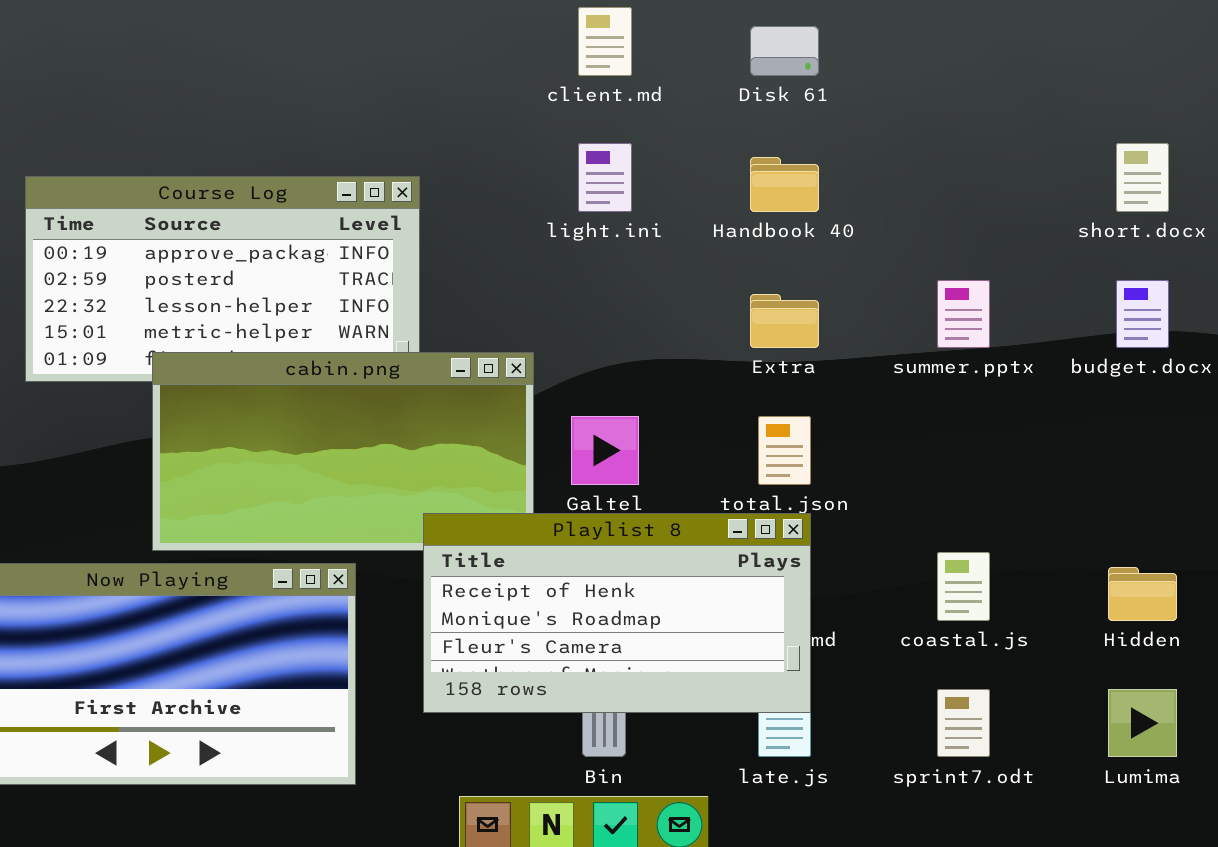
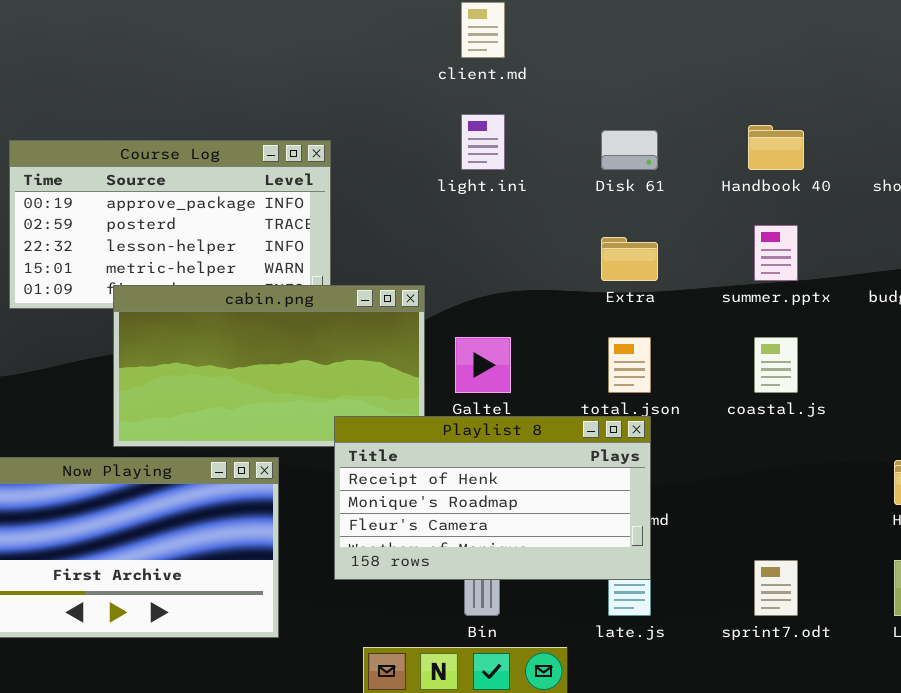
Disk 61: [750,26,819,76] -> [601,130,658,170], moved
Handbook 40: [750,157,819,212] -> [748,125,804,170], moved
coastal.js: [937,552,990,621] -> [754,337,798,393], moved

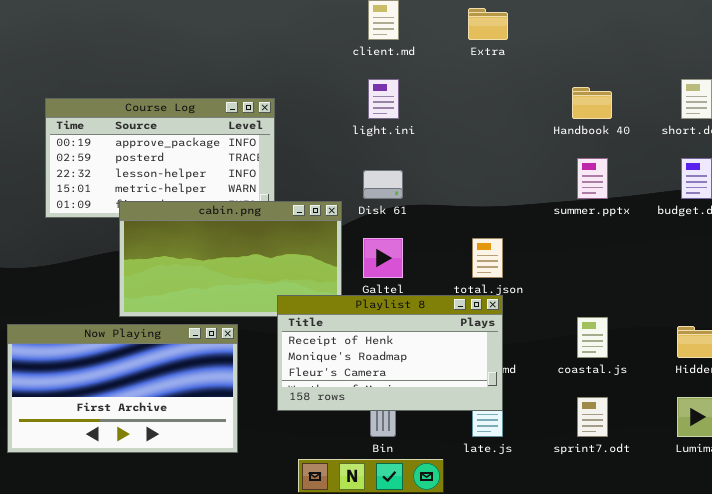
Disk 61: [601,130,658,170] -> [363,170,403,199], moved
Extra: [601,237,658,281] -> [468,8,508,40], moved
coastal.js: [754,337,798,393] -> [577,317,608,358], moved

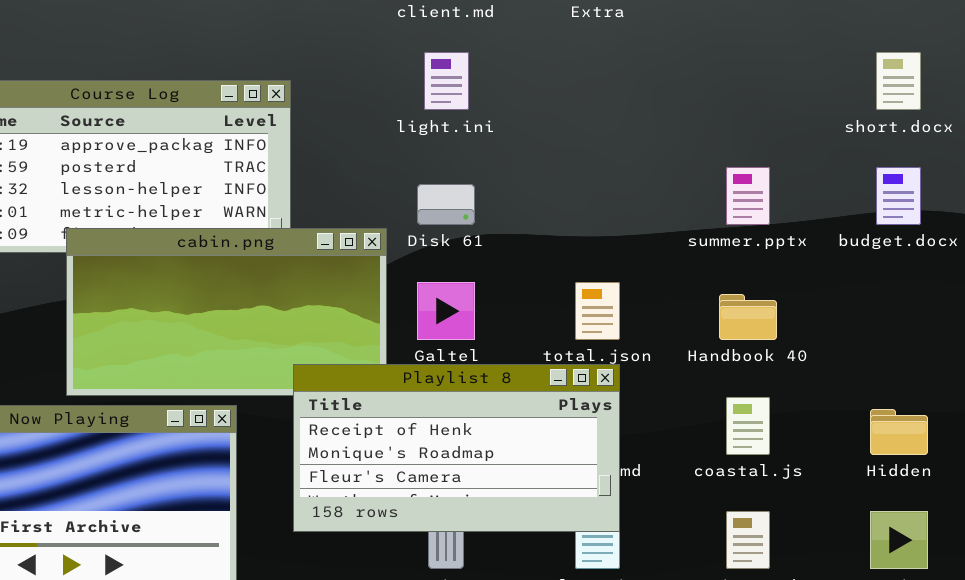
Handbook 40: [572,87,612,119] -> [719,294,777,340], moved

